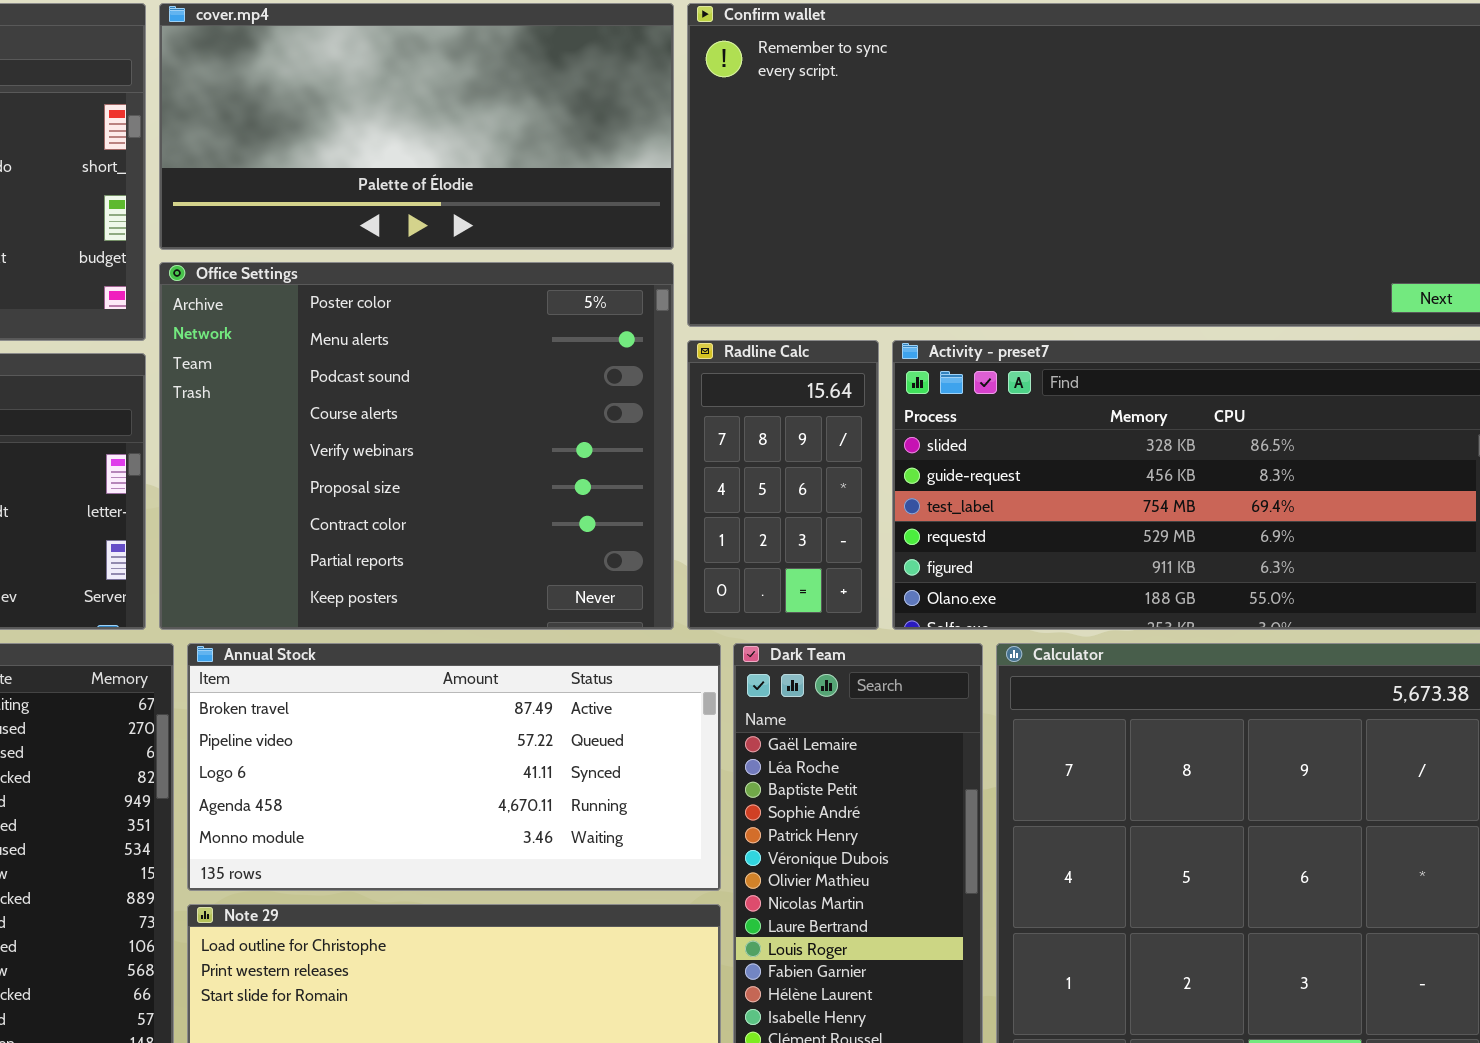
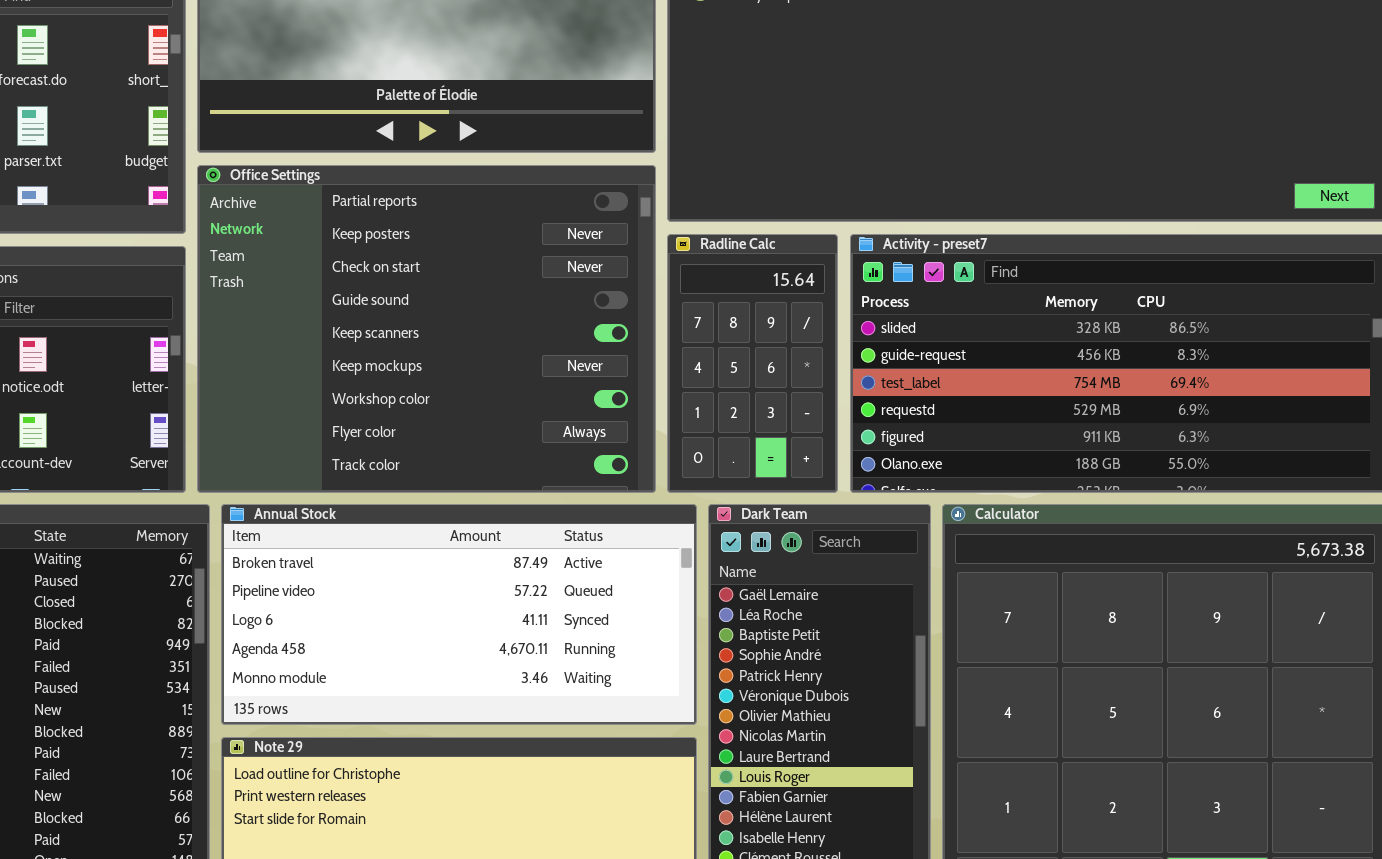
Office Settings: [159,262,674,630] -> [197,165,656,493], scrolled down 7 rows

